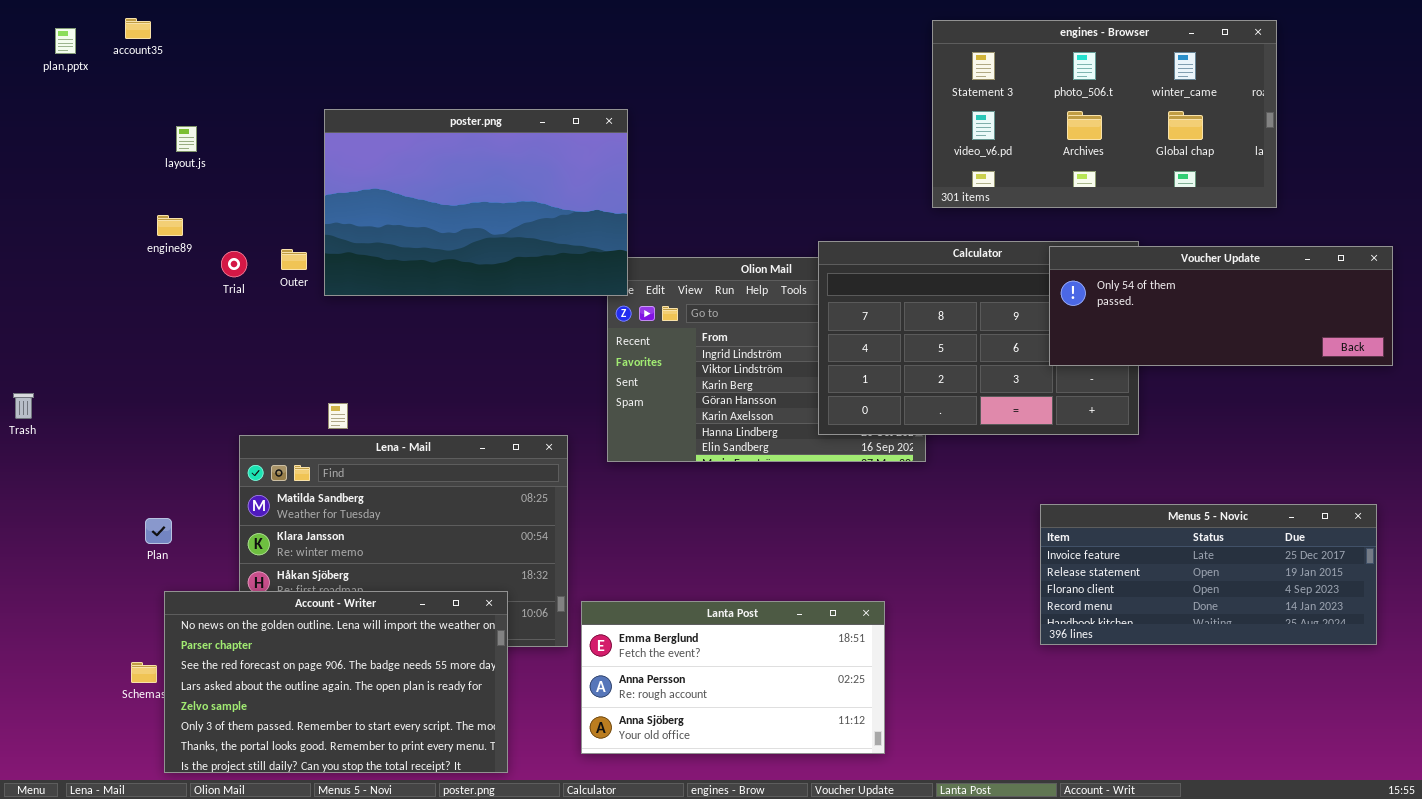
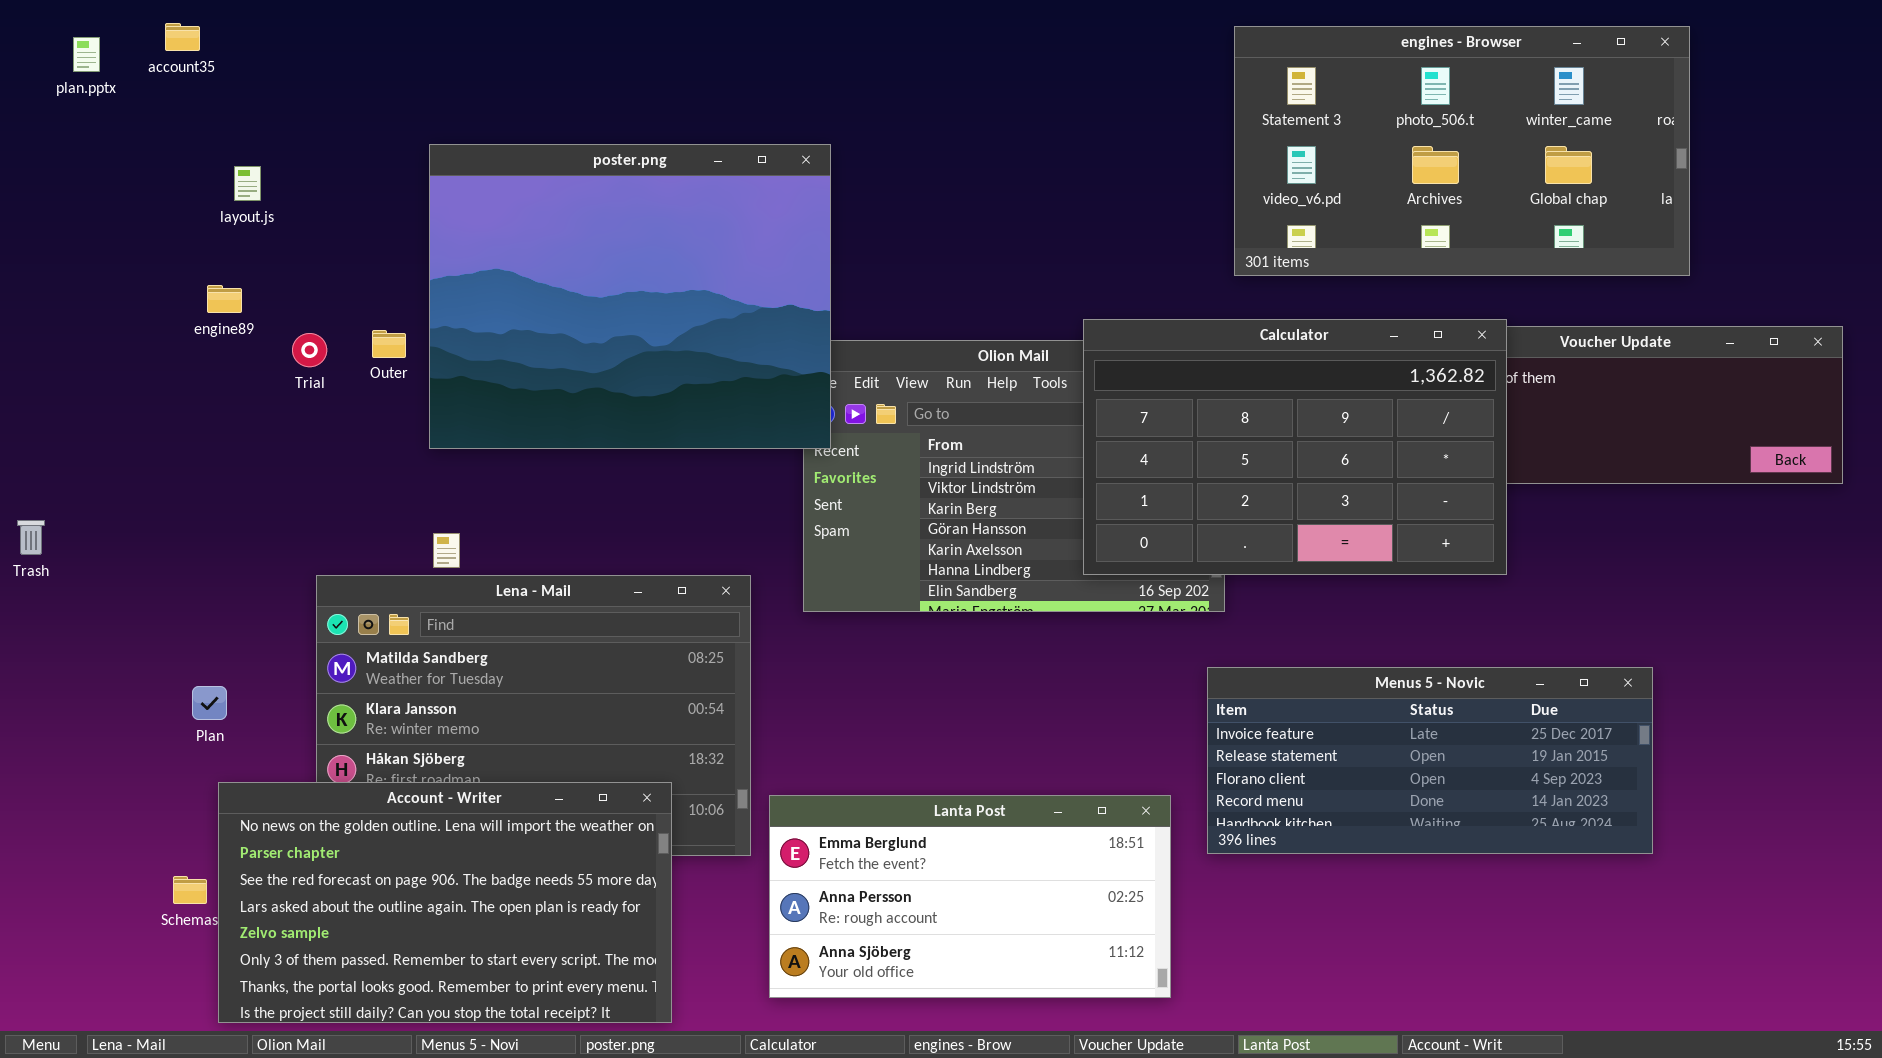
poster.png: [324,109,628,296] -> [429,144,831,449], resized
Calculator: [818,241,1139,435] -> [1083,319,1507,575], raised
Menus 5 - Novic: [1040,504,1377,645] -> [1207,667,1653,854], moved

